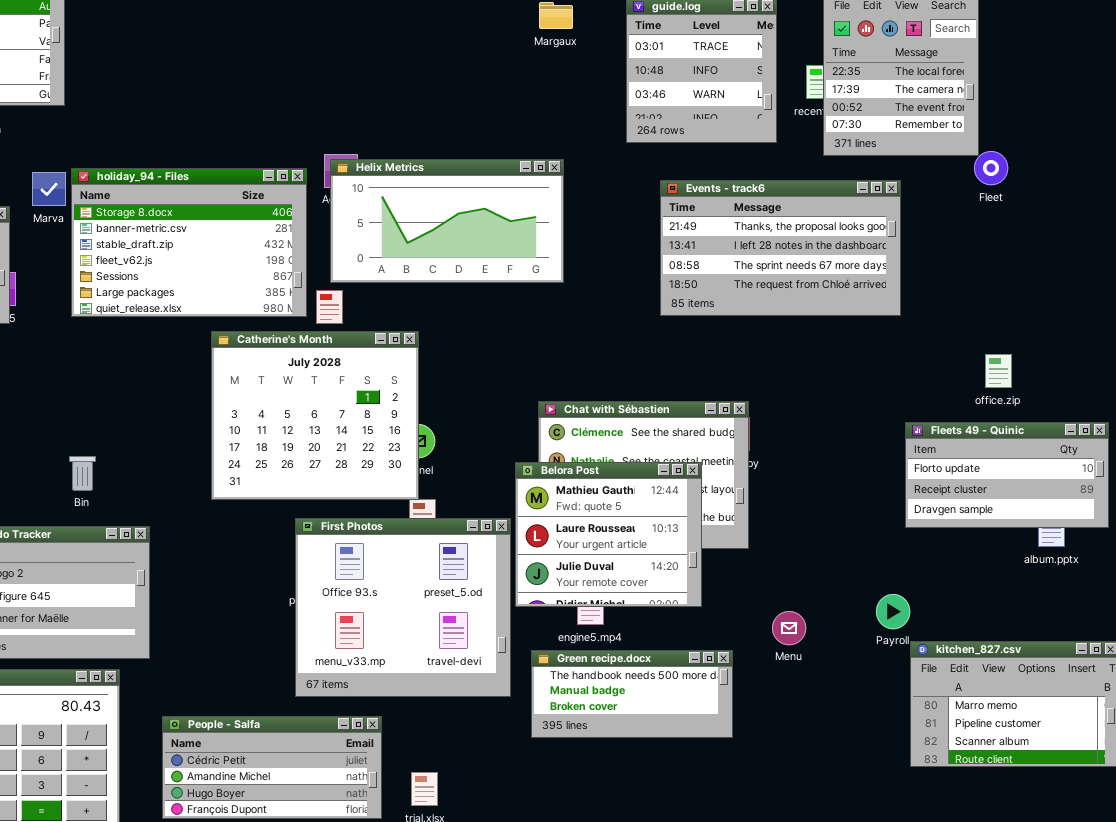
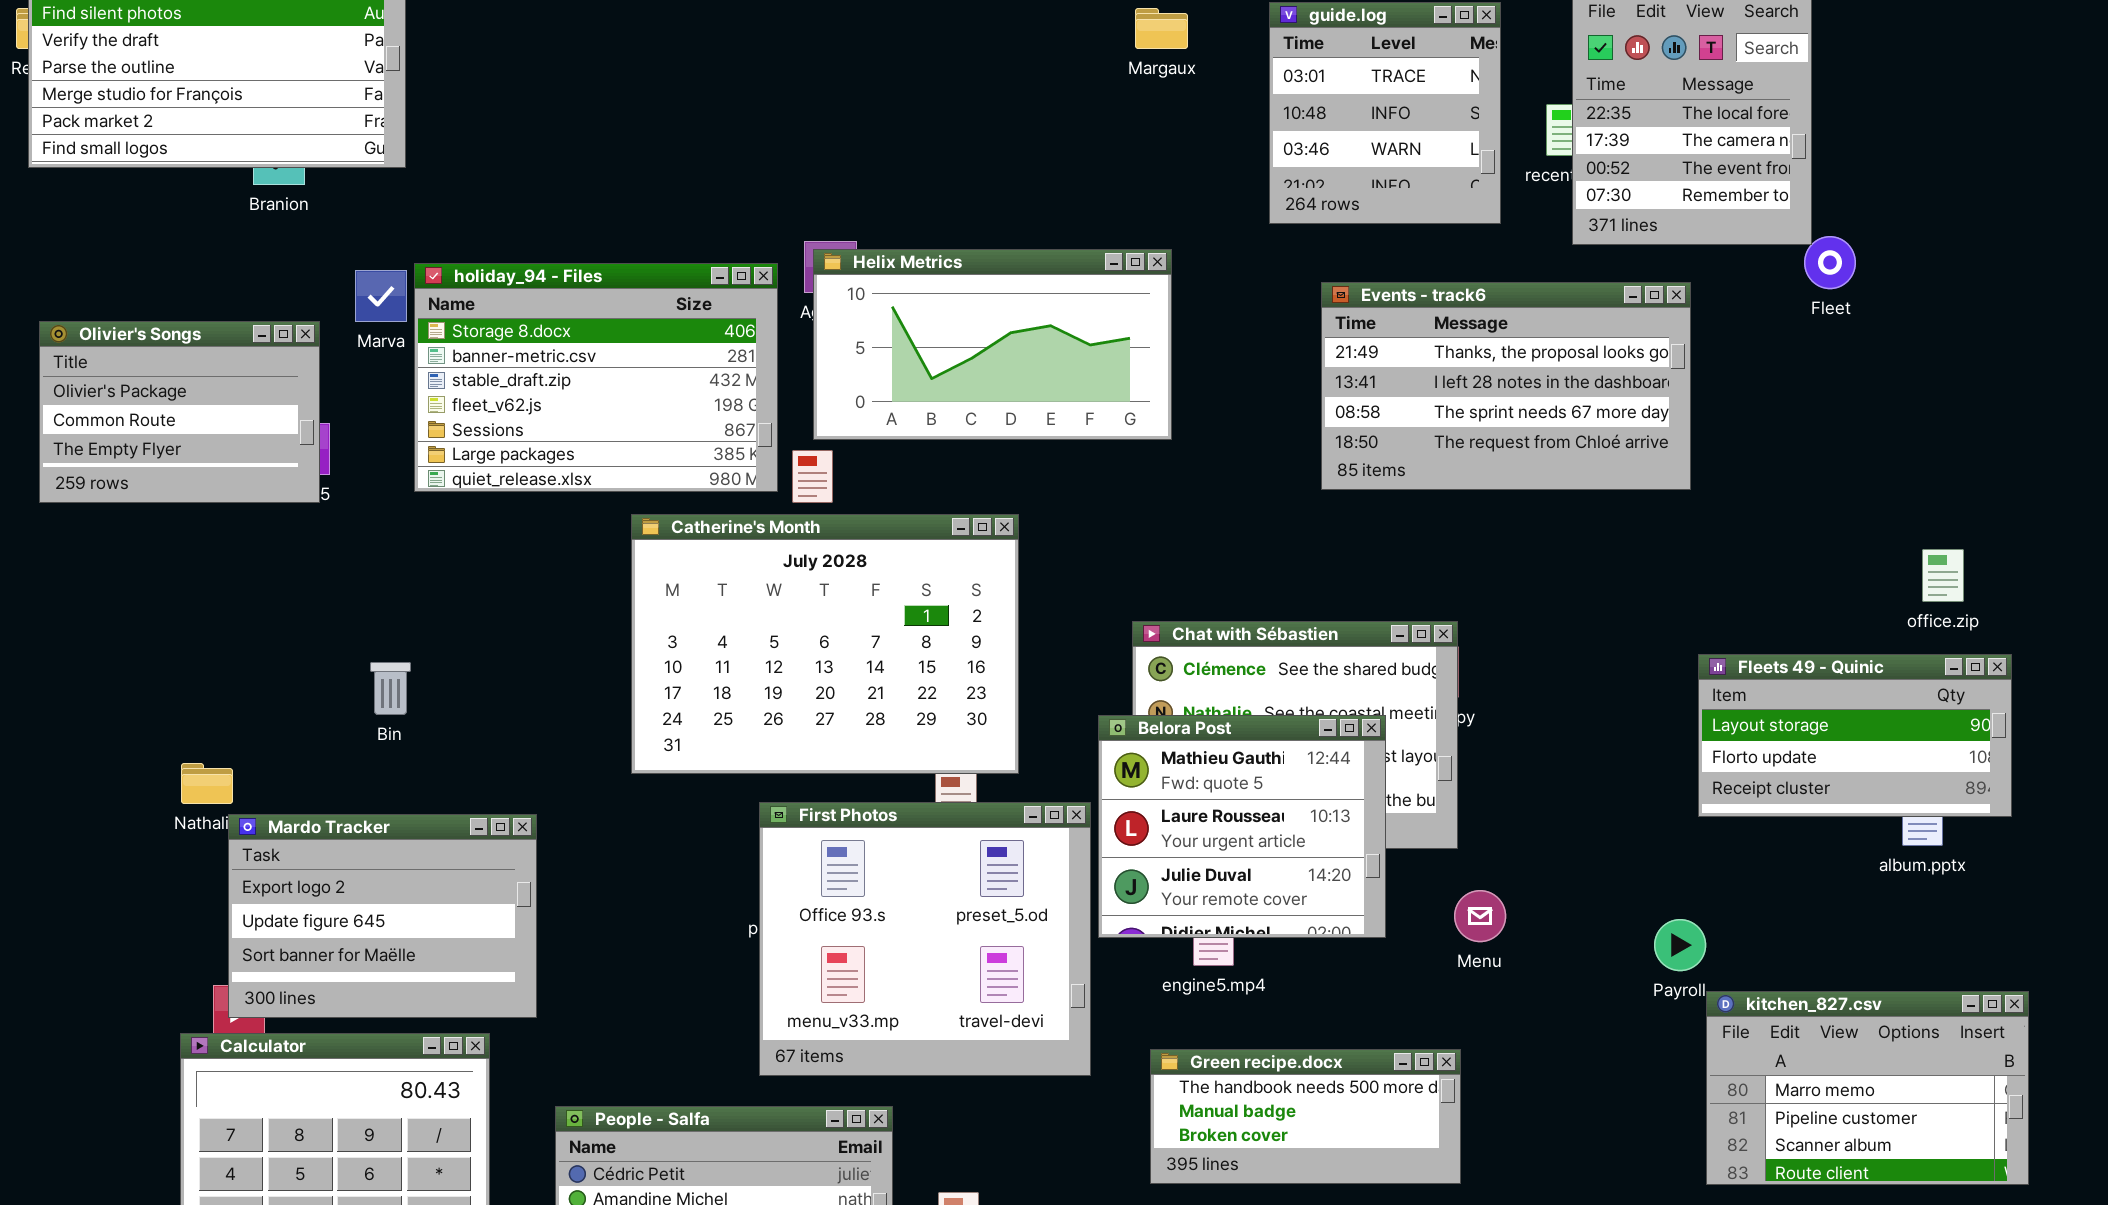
Catherine's Month: [211,331,419,500] -> [631,514,1019,774], resized
office.zip: [985,354,1012,388] -> [1922,549,1964,602], moved
Fleets 49 - Quinic: [905,422,1109,528] -> [1698,654,2012,817], scrolled up 1 row
Bin: [69,456,96,491] -> [370,662,411,715], moved
Menu: [772,611,806,645] -> [1454,890,1506,942], moved
Green recipe.docx: [531,650,733,738] -> [1150,1049,1461,1184], moved

